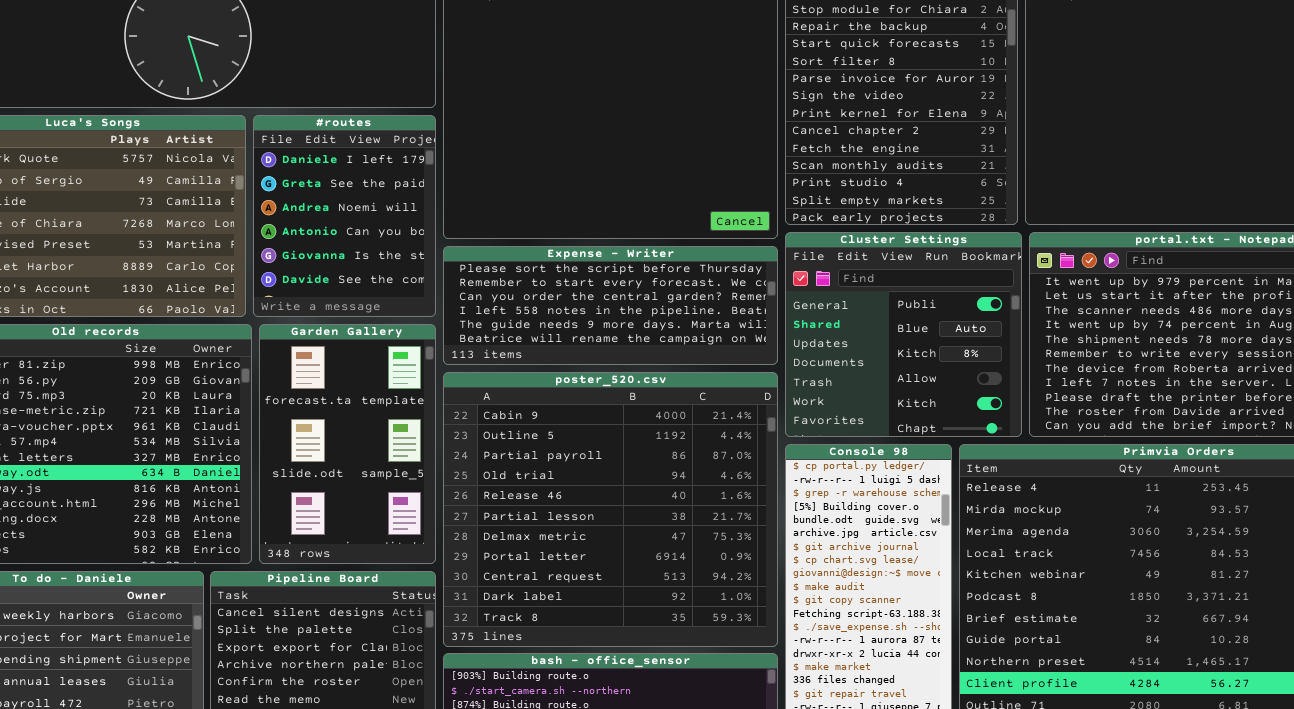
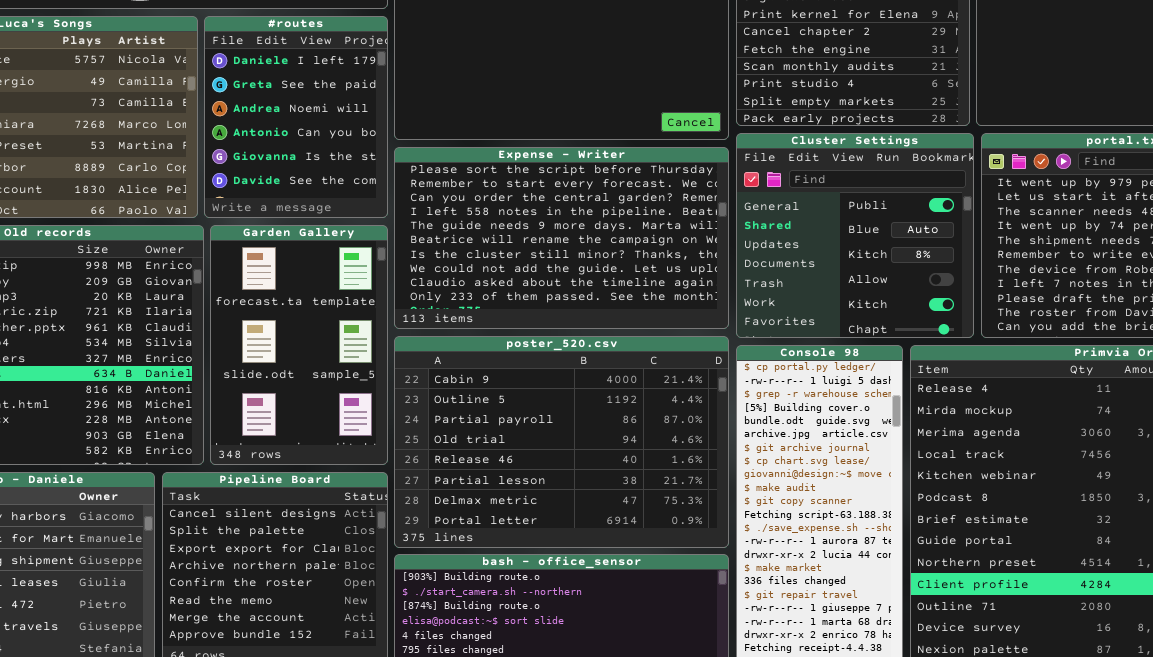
Expense - Writer: [443,246,778,365] -> [394,147,729,329], resized
poster_520.csv: [443,372,778,647] -> [394,336,729,548], resized

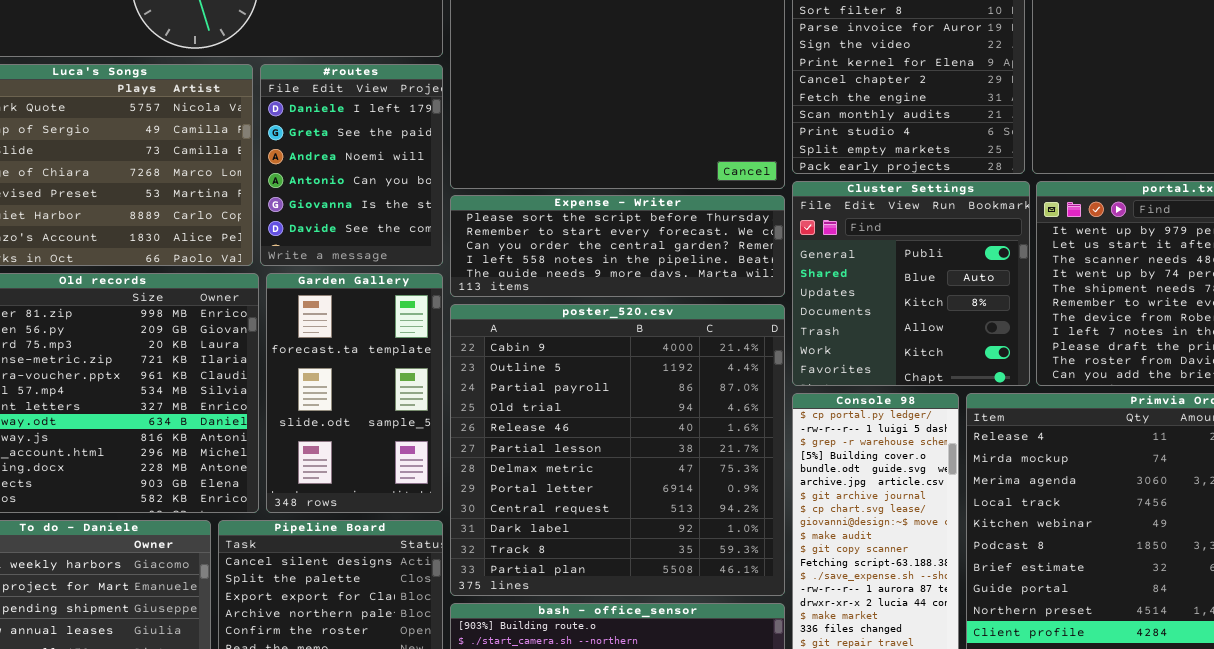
Expense - Writer: [394,147,729,329] -> [450,195,785,297], resized
poster_520.csv: [394,336,729,548] -> [450,304,785,596], resized

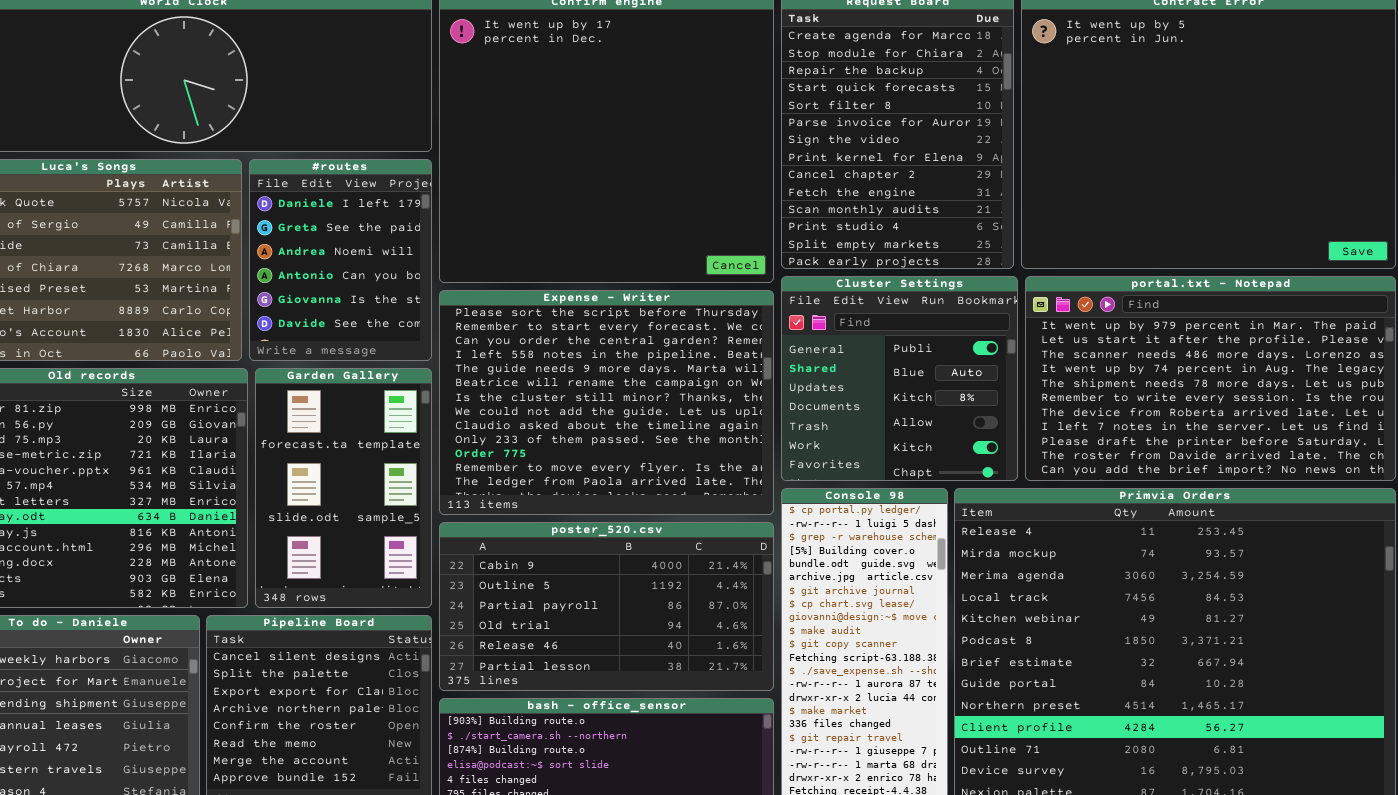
Expense - Writer: [450,195,785,297] -> [439,290,774,515], resized
poster_520.csv: [450,304,785,596] -> [439,522,774,691], resized

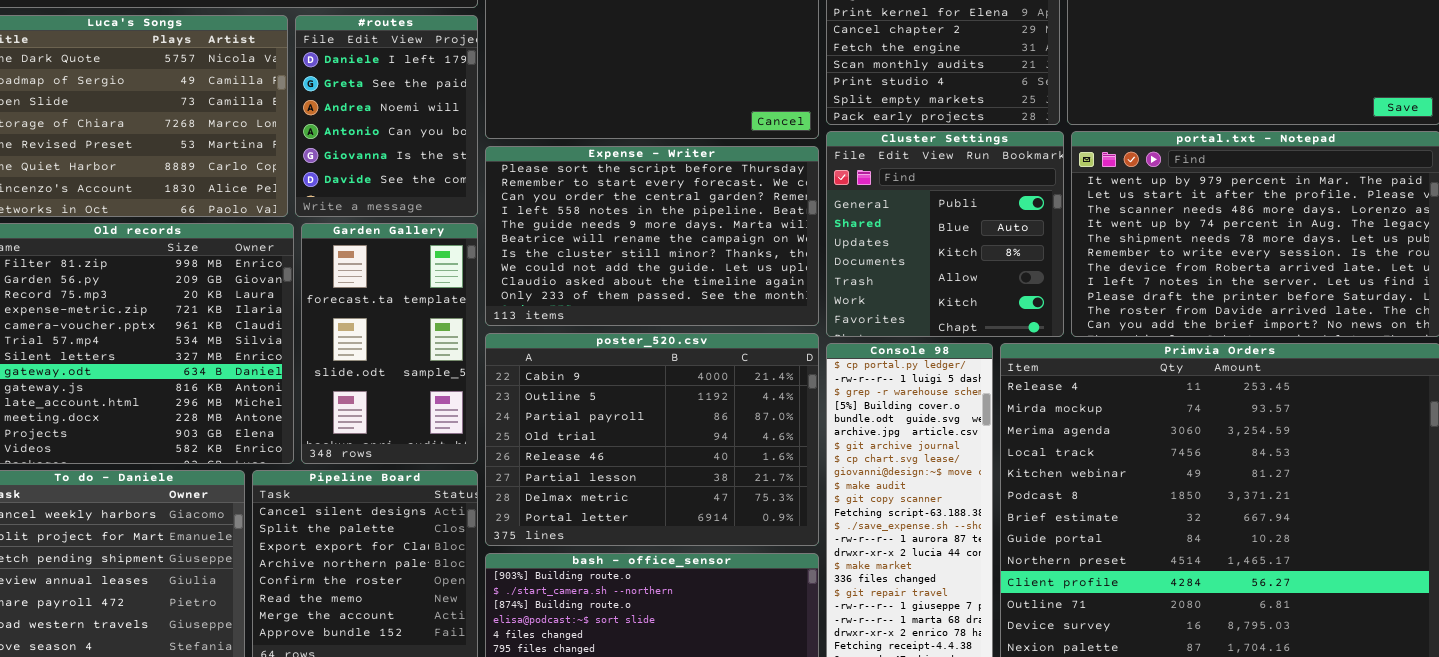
Expense - Writer: [439,290,774,515] -> [485,146,819,326], resized
poster_520.csv: [439,522,774,691] -> [485,333,819,546], resized

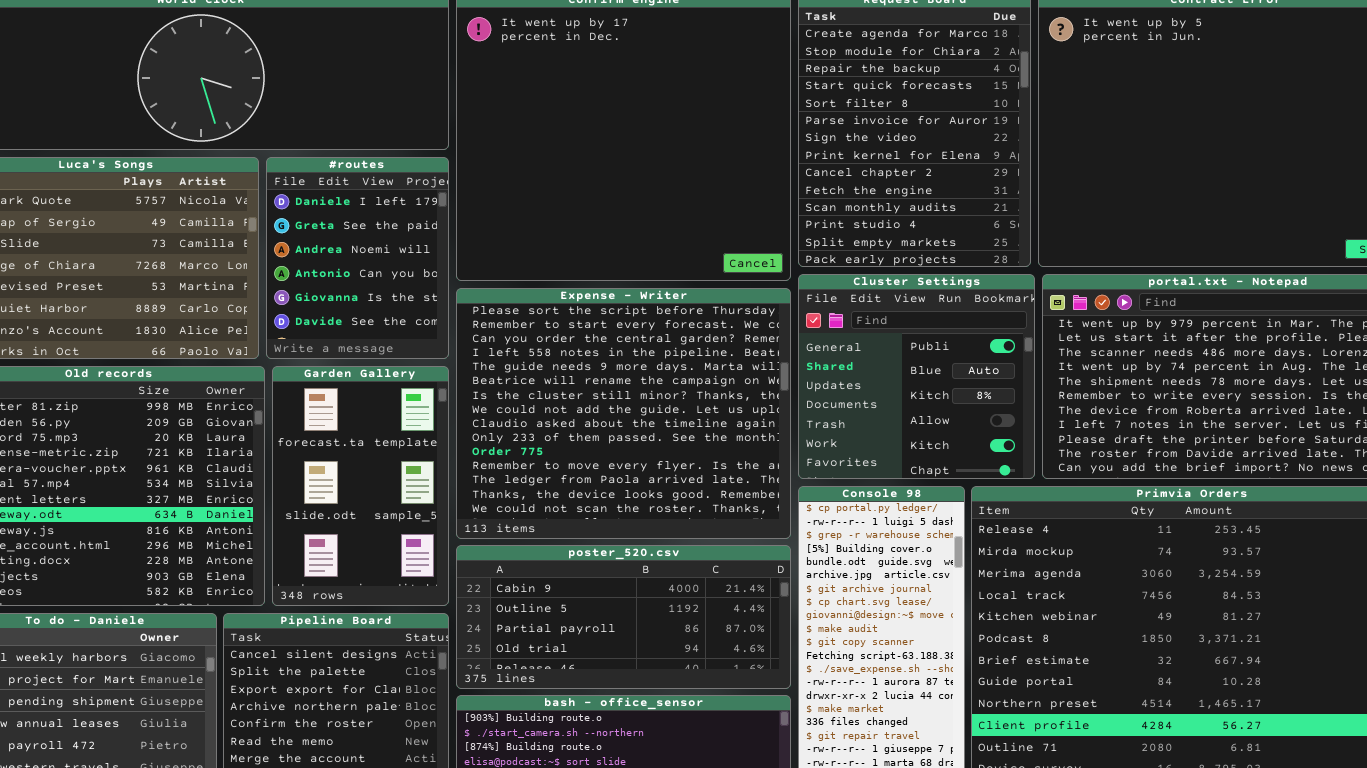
Expense - Writer: [485,146,819,326] -> [456,288,791,539], resized
poster_520.csv: [485,333,819,546] -> [456,545,791,689], resized

